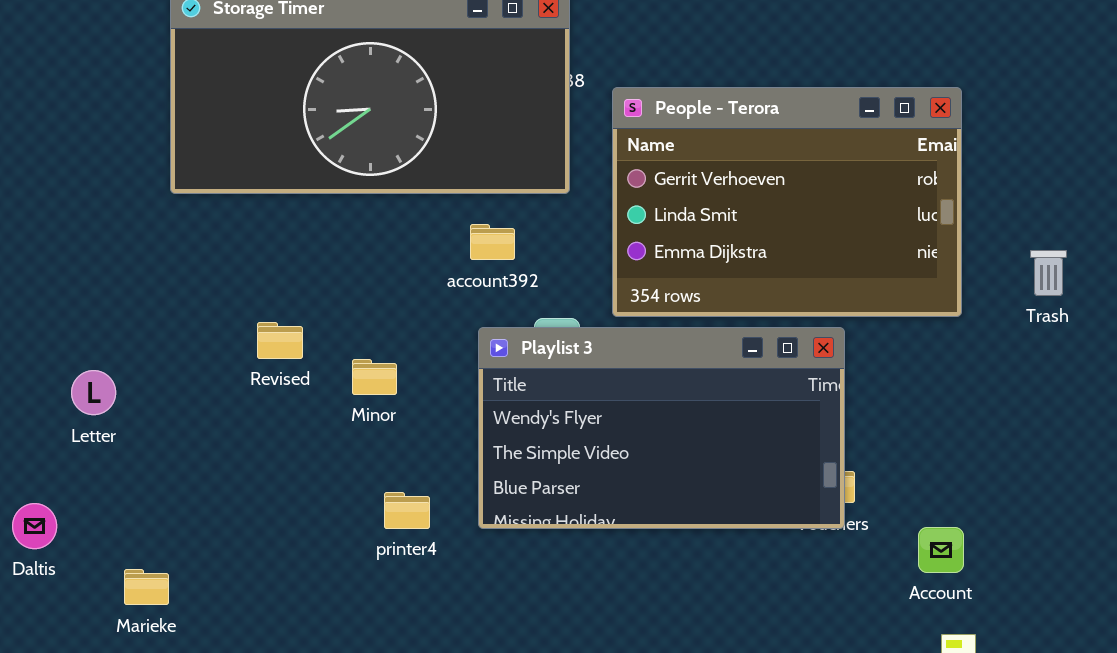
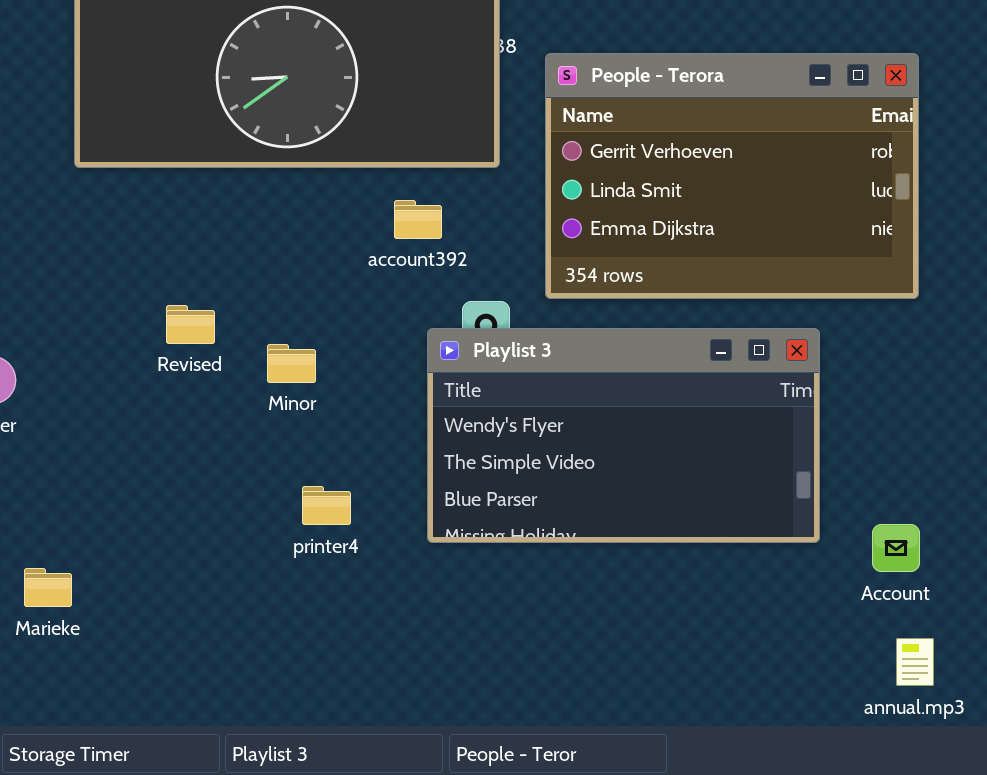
Playlist 3: [478,327,845,529] -> [427,328,820,543], moved

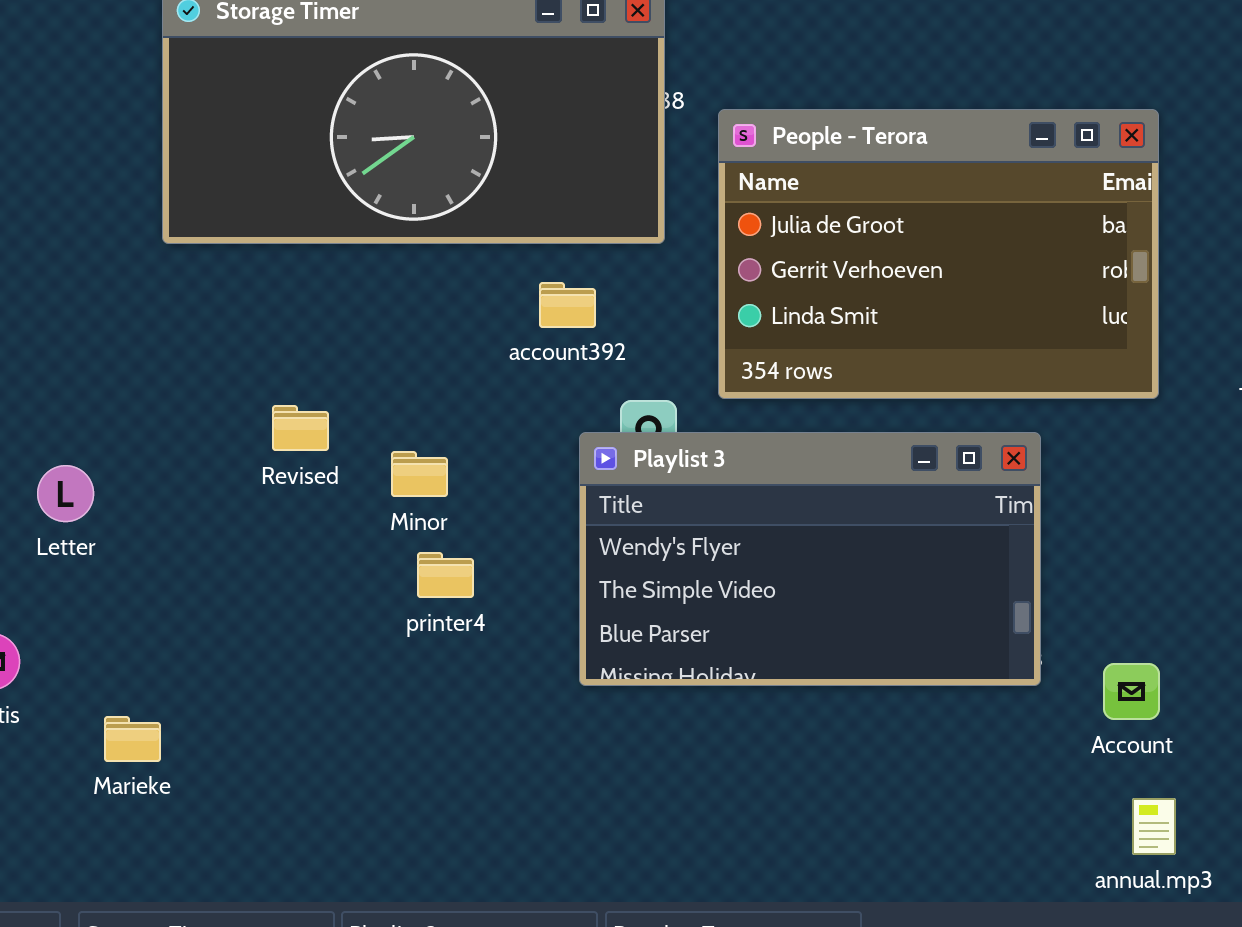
People - Terora: [545,53,919,299] -> [718,109,1159,399], scrolled up 1 row
printer4: [302,486,351,525] -> [417,552,474,598], moved

